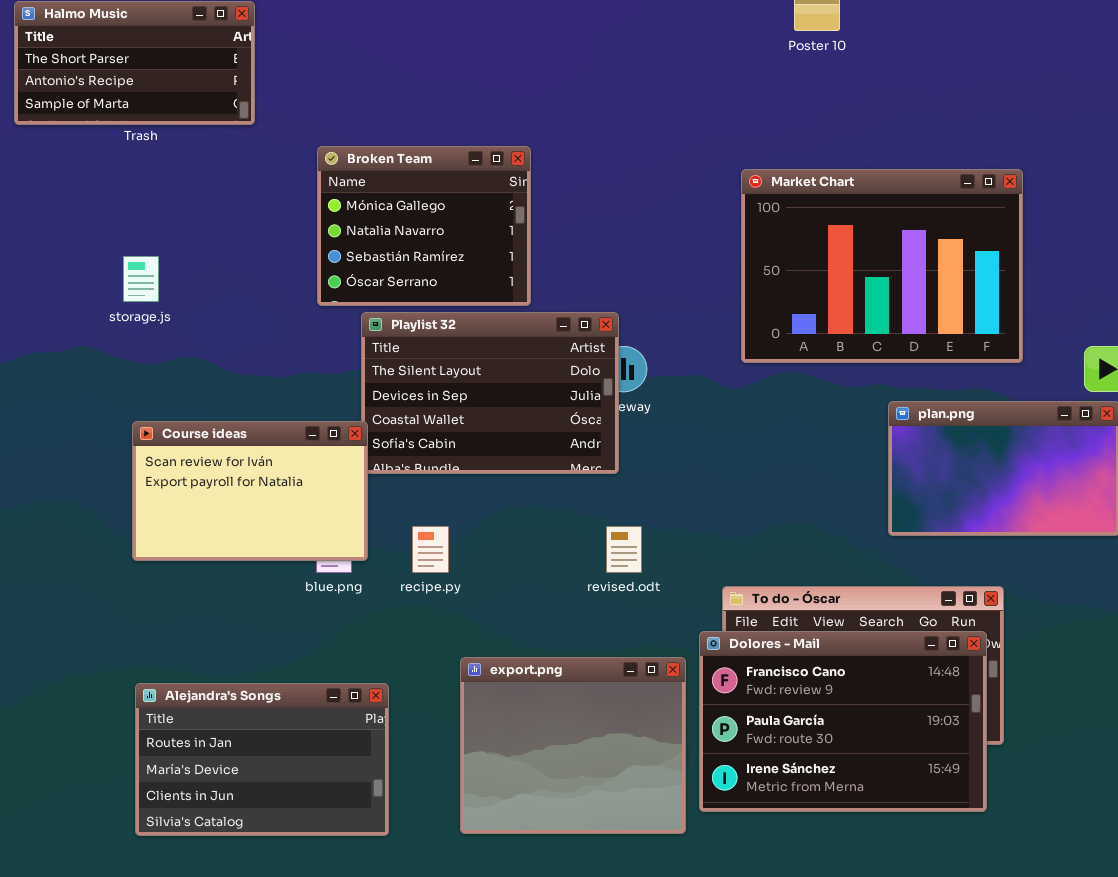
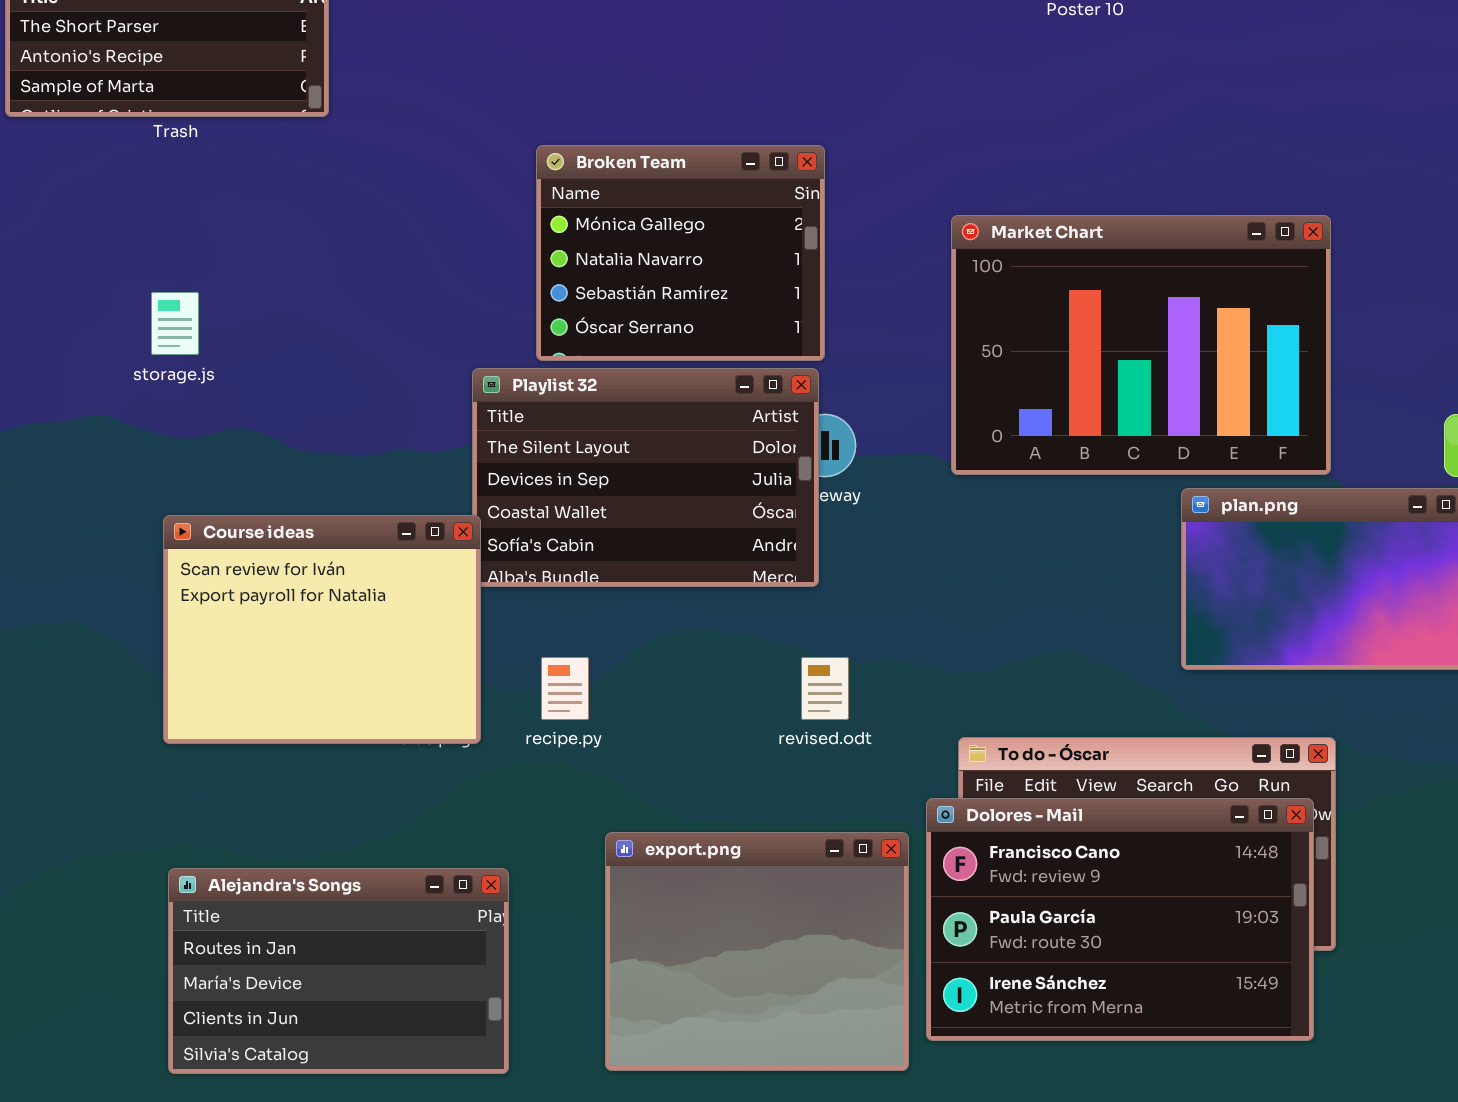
Broken Team: [317,146,531,306] -> [536,145,825,361], moved
Market Chart: [741,169,1023,363] -> [951,215,1331,475], moved
Course ideas: [132,421,368,561] -> [163,515,481,744], resized

